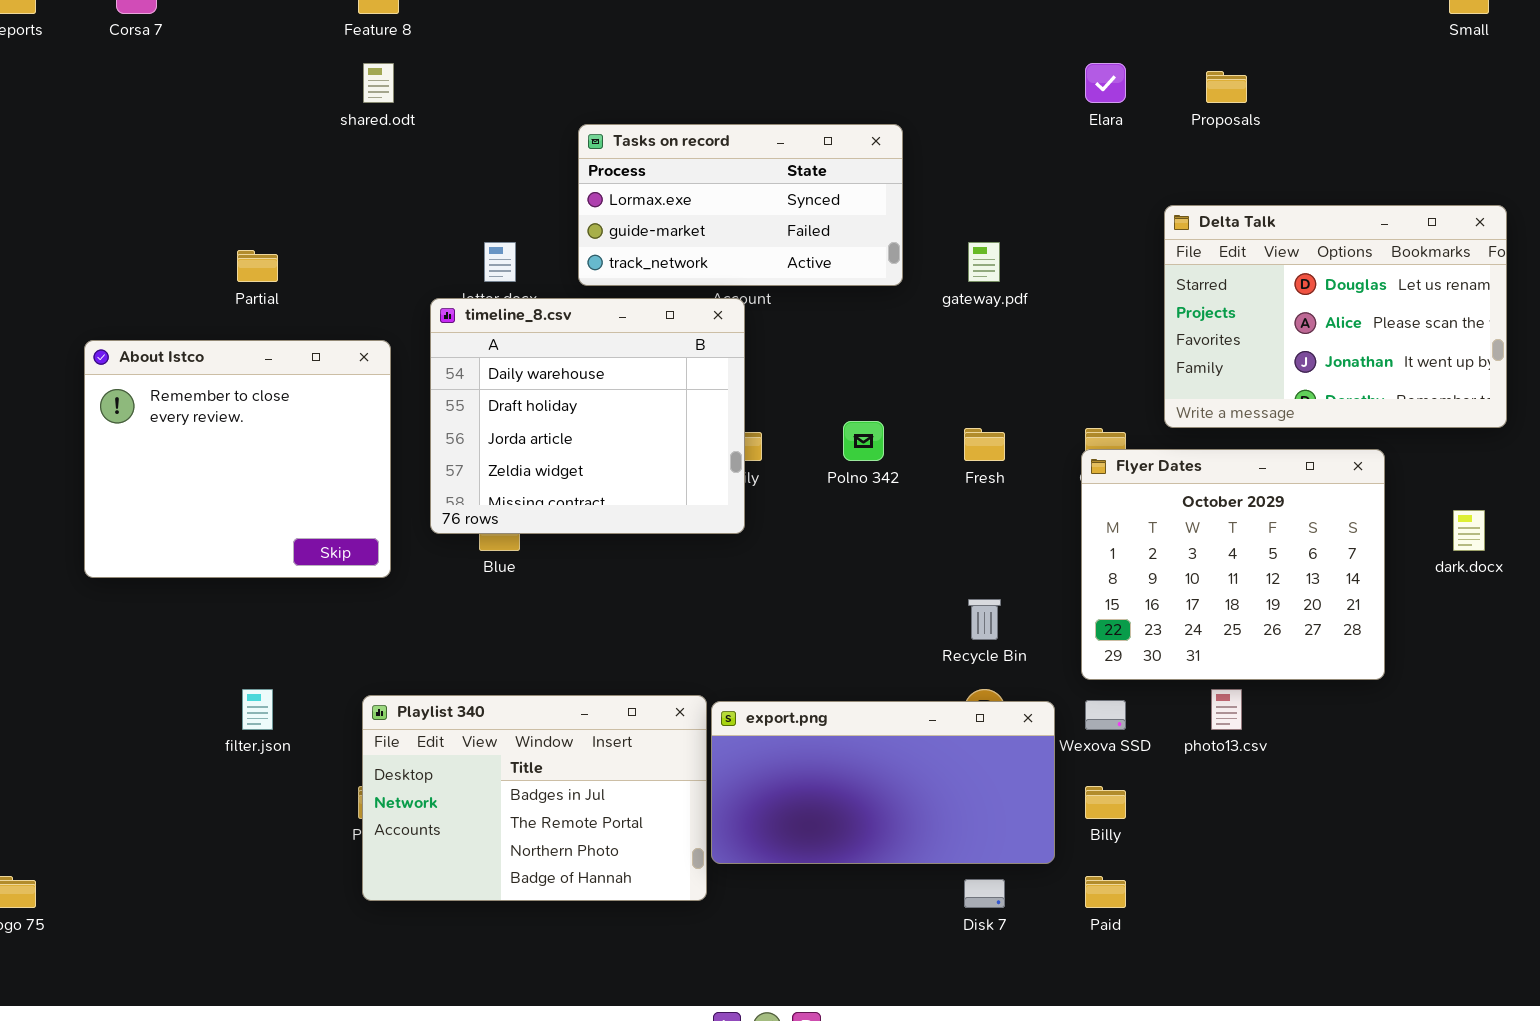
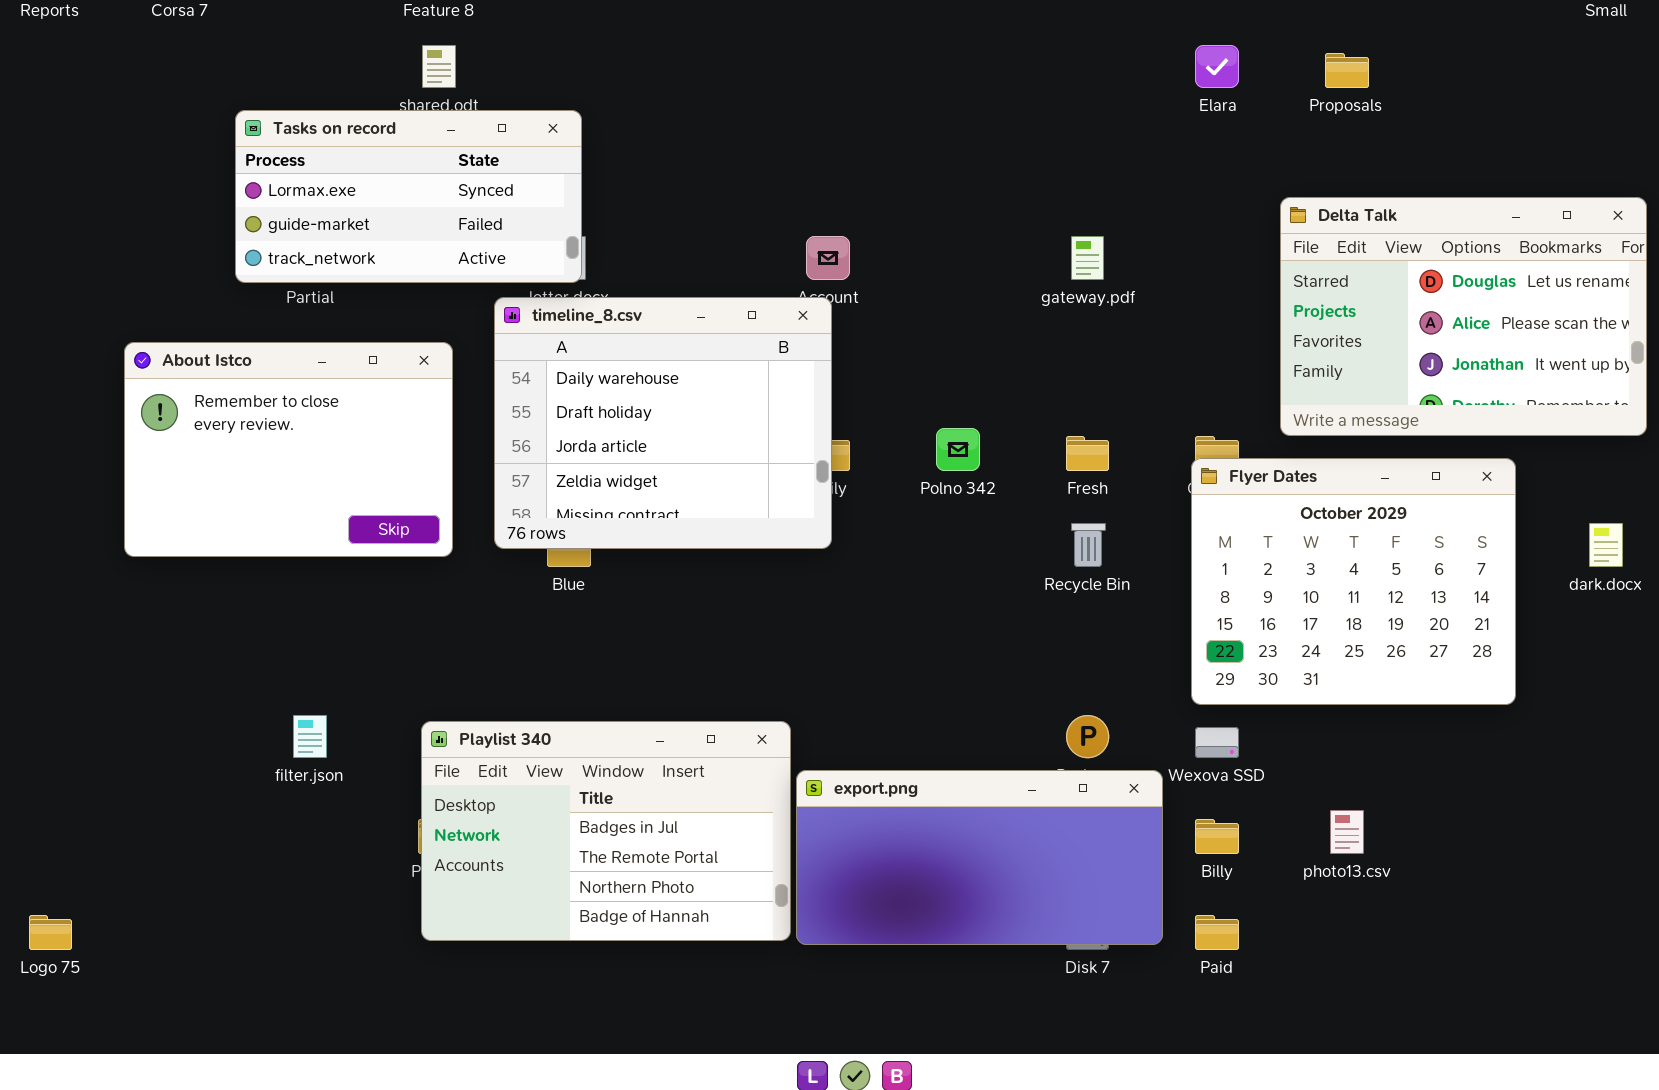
Tasks on record: [578,124,903,286] -> [235,110,582,283], moved
About Istco: [84,340,391,578] -> [124,342,453,557], resized
Recycle Bin: [968,599,1001,640] -> [1071,523,1106,567], moved
photo13.csv: [1211,689,1242,730] -> [1330,810,1364,854], moved
export.png: [711,701,1055,864] -> [796,770,1163,945], moved

